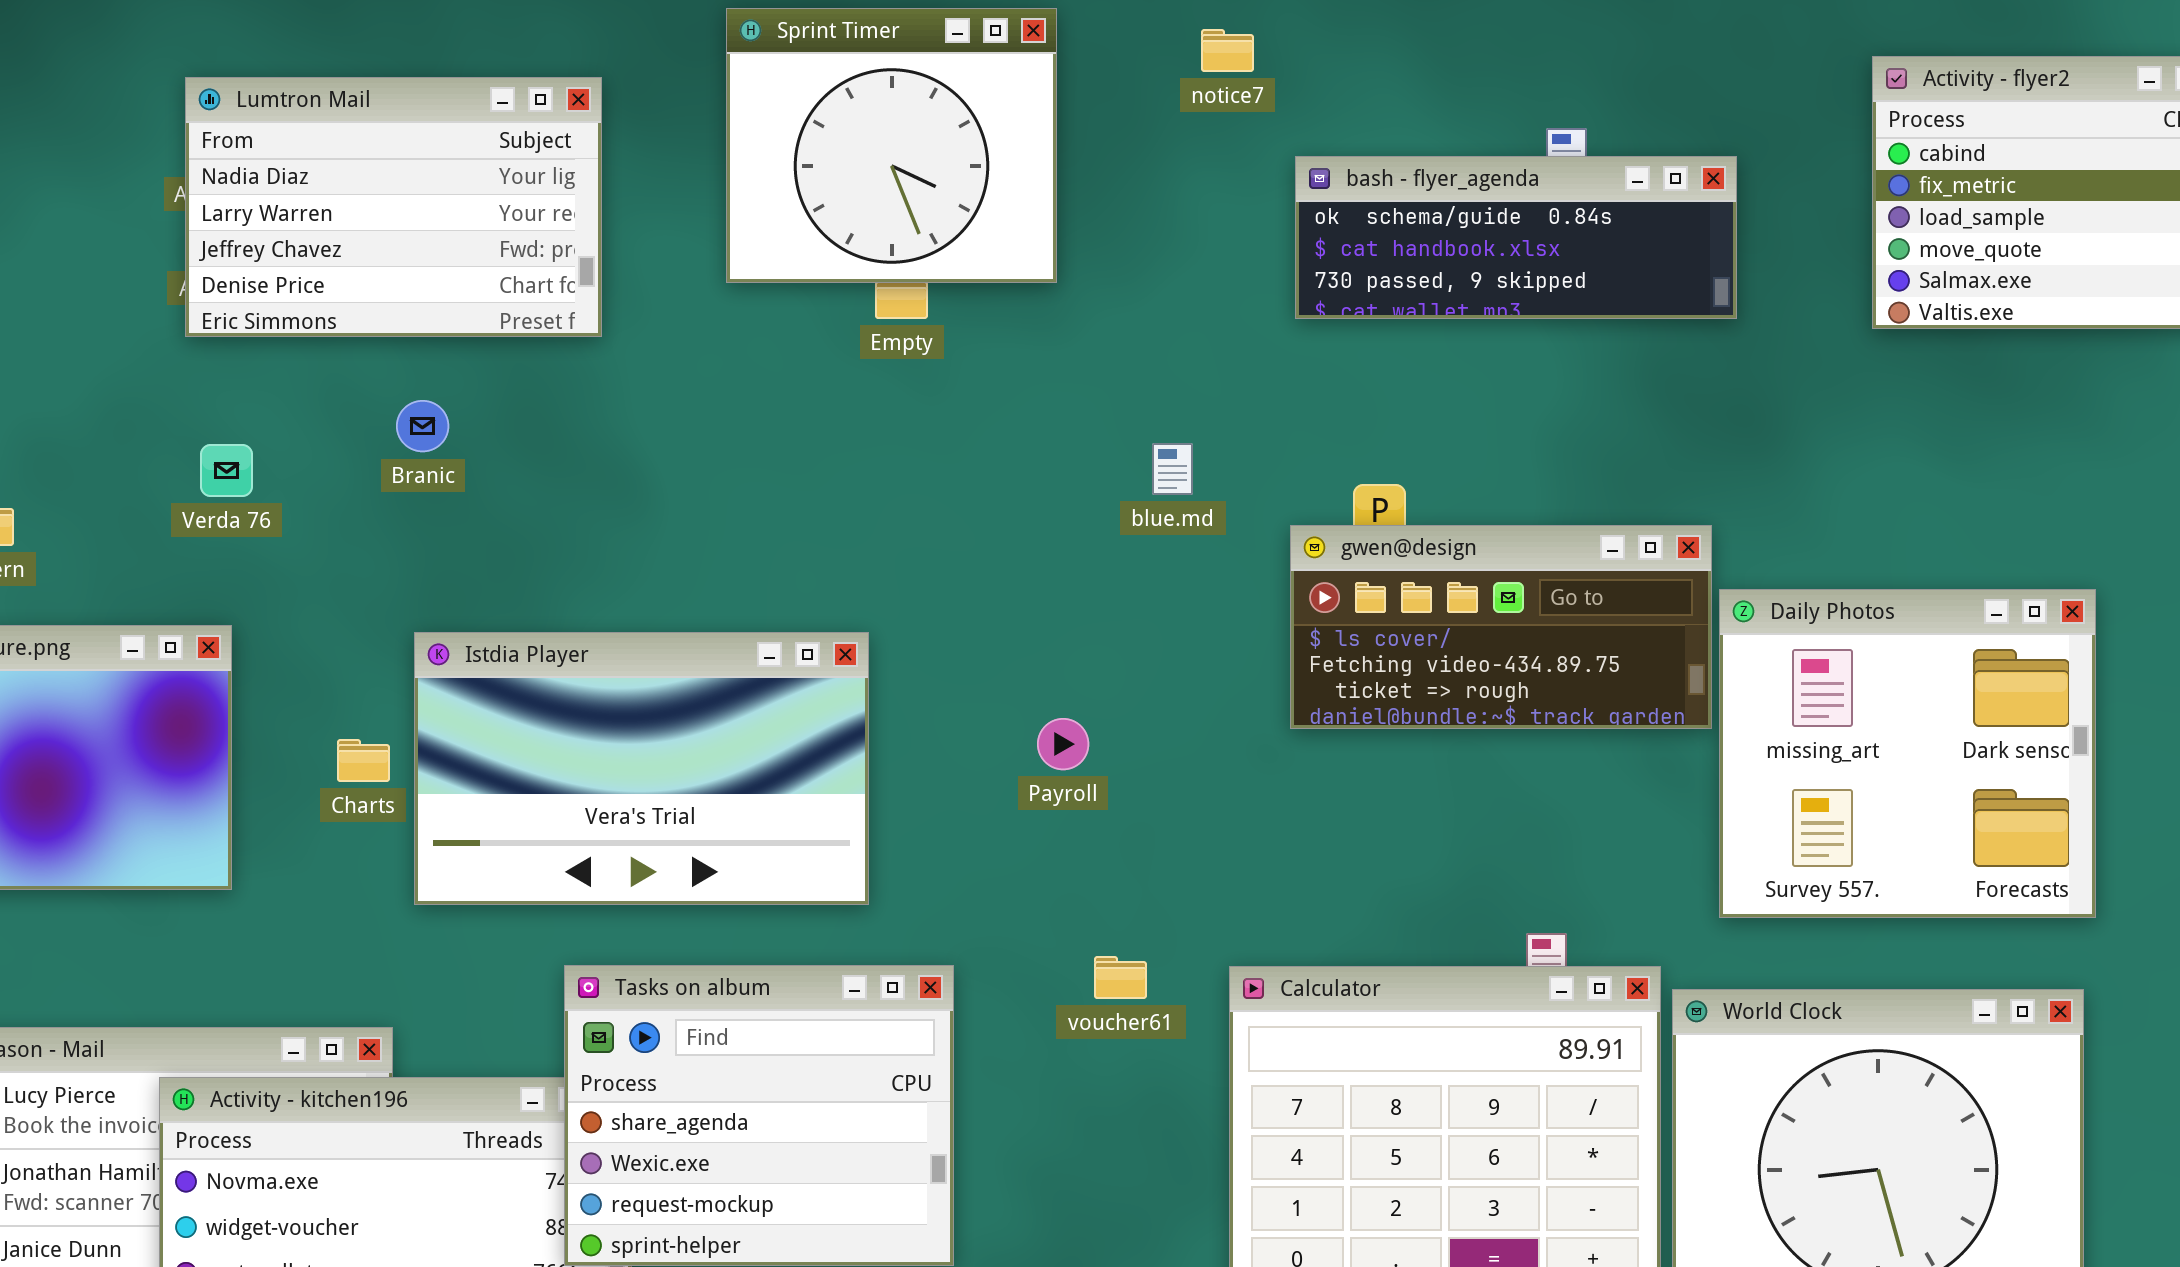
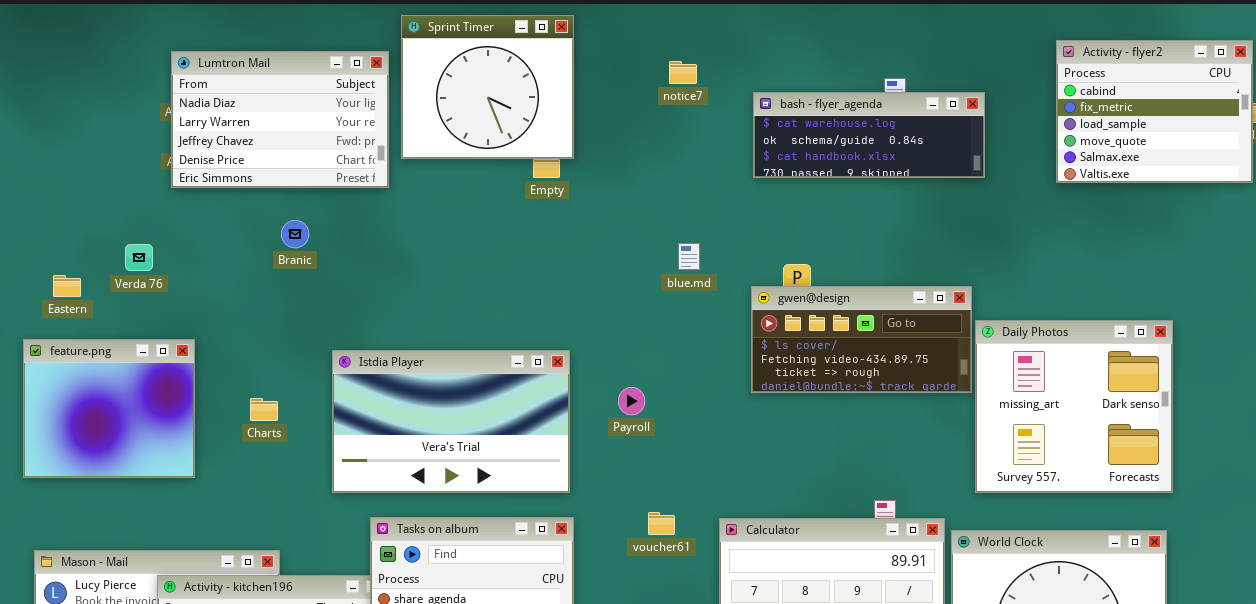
Sprint Timer: [726,8,1057,283] -> [401,15,574,159], moved
notice7: [1201,29,1254,72] -> [669,61,697,84], moved
bash - flyer_agenda: [1295,156,1737,319] -> [753,92,985,178], scrolled up 1 row
Verda 76: [200,444,253,497] -> [125,244,153,271], moved
Istdia Player: [414,632,869,905] -> [332,350,570,493], moved

